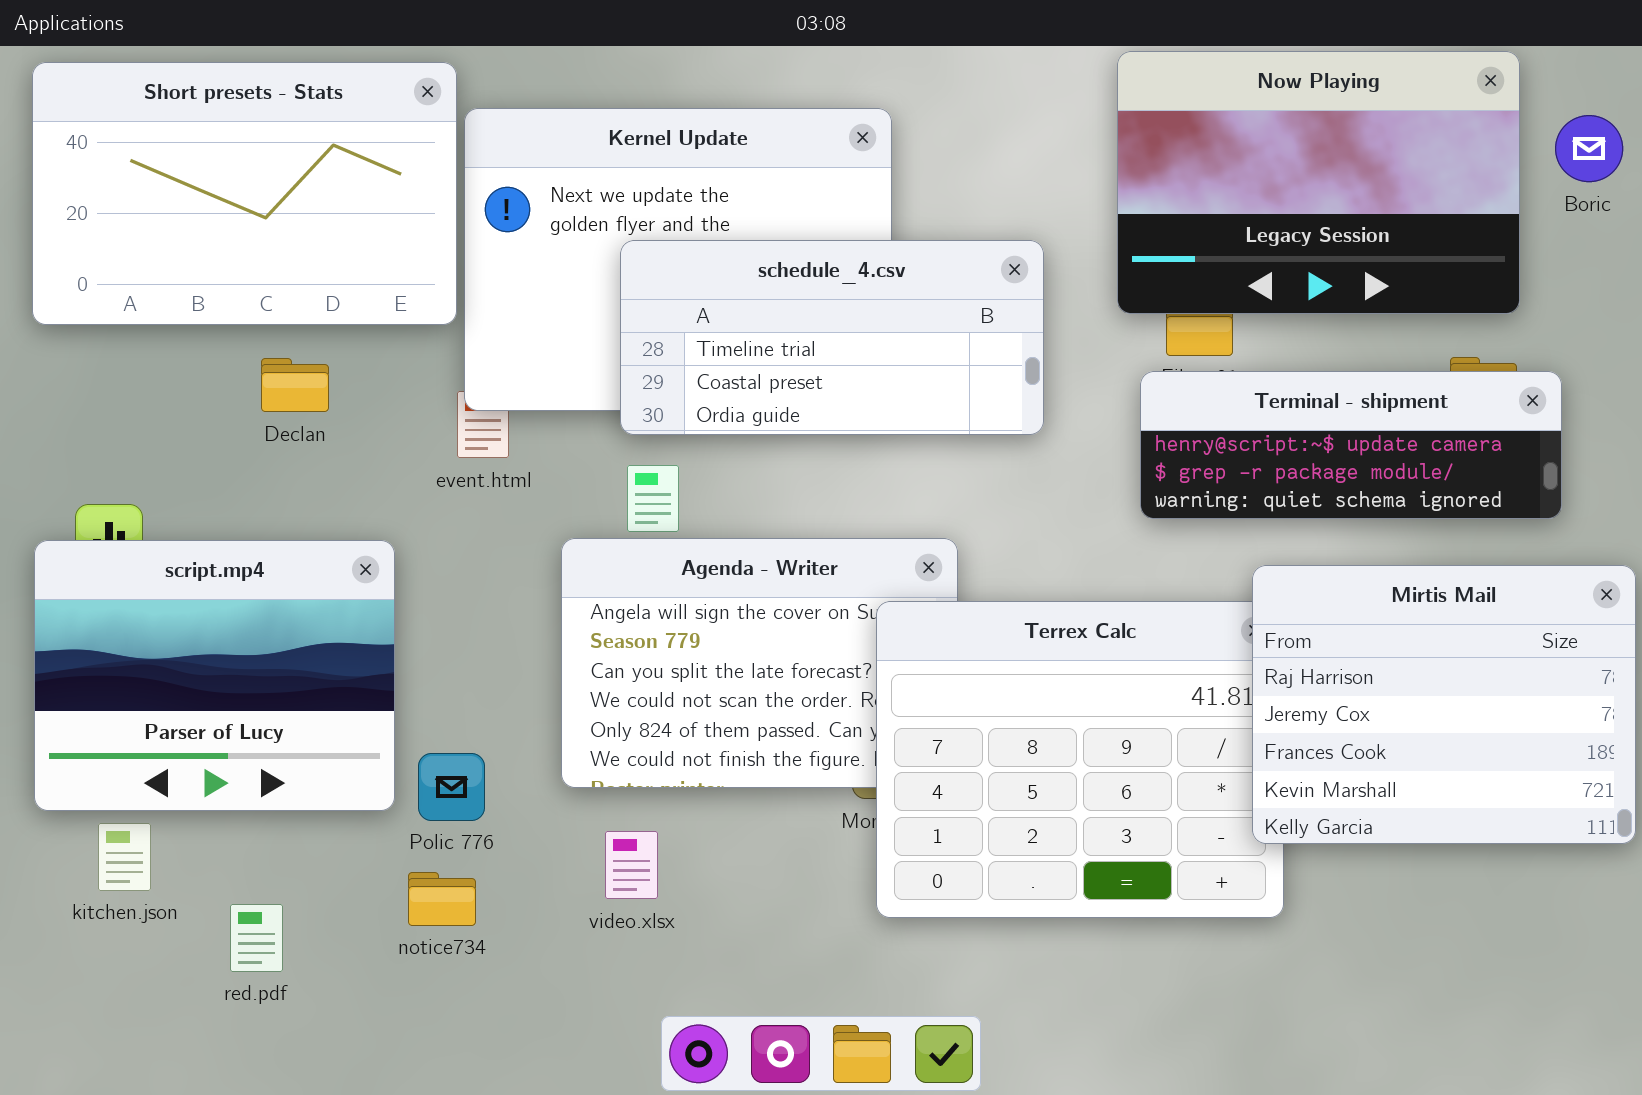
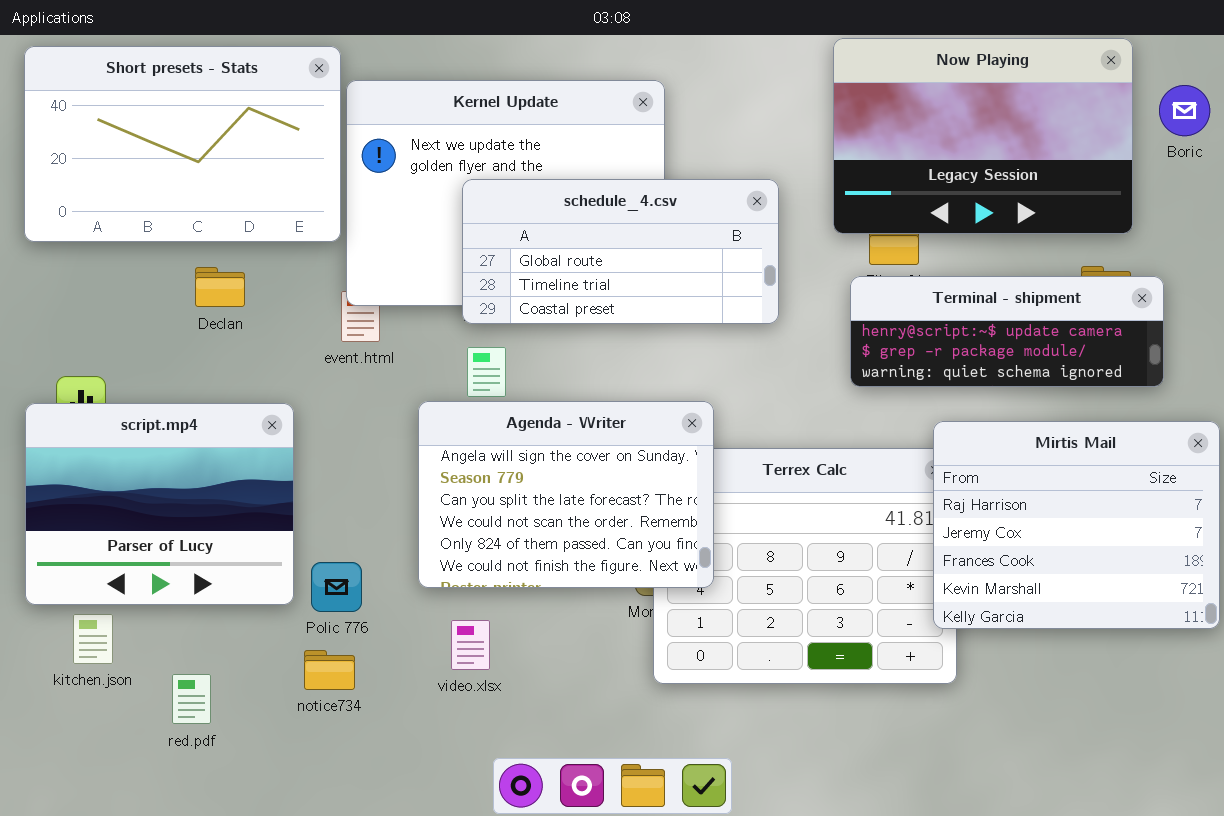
schedule_4.csv: [620,240,1044,435] -> [462,179,779,324], scrolled up 1 row
Agenda - Writer: [561,538,958,788] -> [418,401,714,588], raised

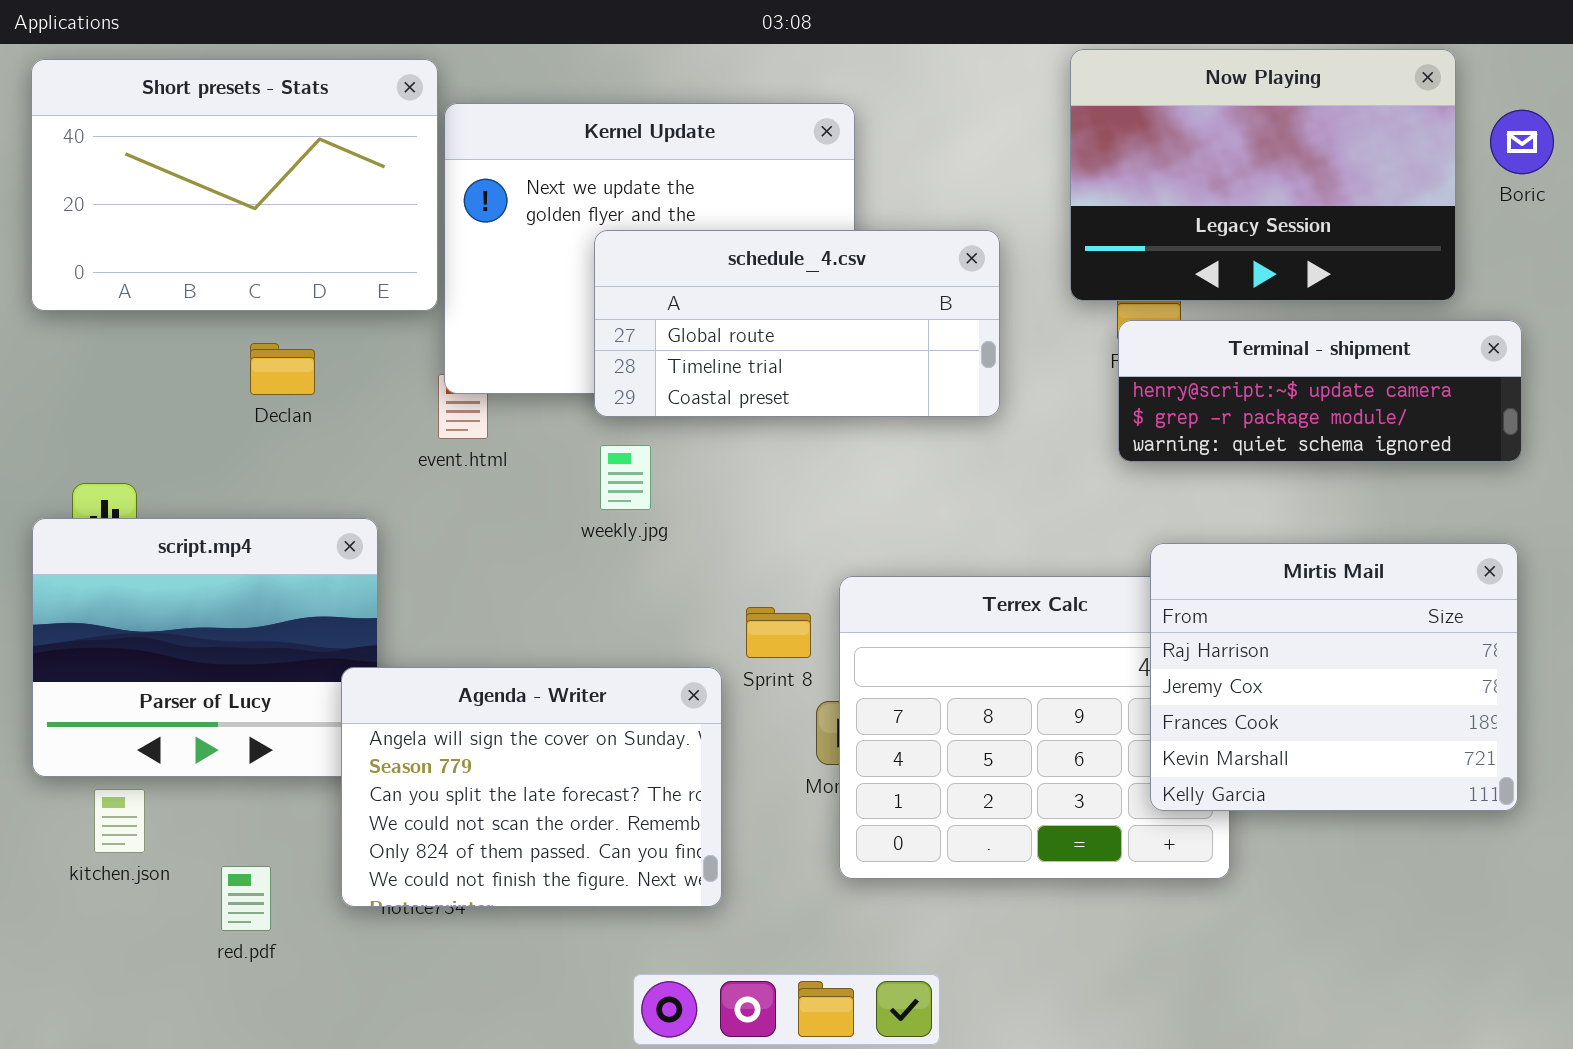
Terminal - shipment: [850,276,1164,387] -> [1118,320,1522,462], moved
Agenda - Writer: [418,401,714,588] -> [341,667,722,907], moved
Mirtis Mail: [933,421,1220,629] -> [1150,543,1518,811], moved

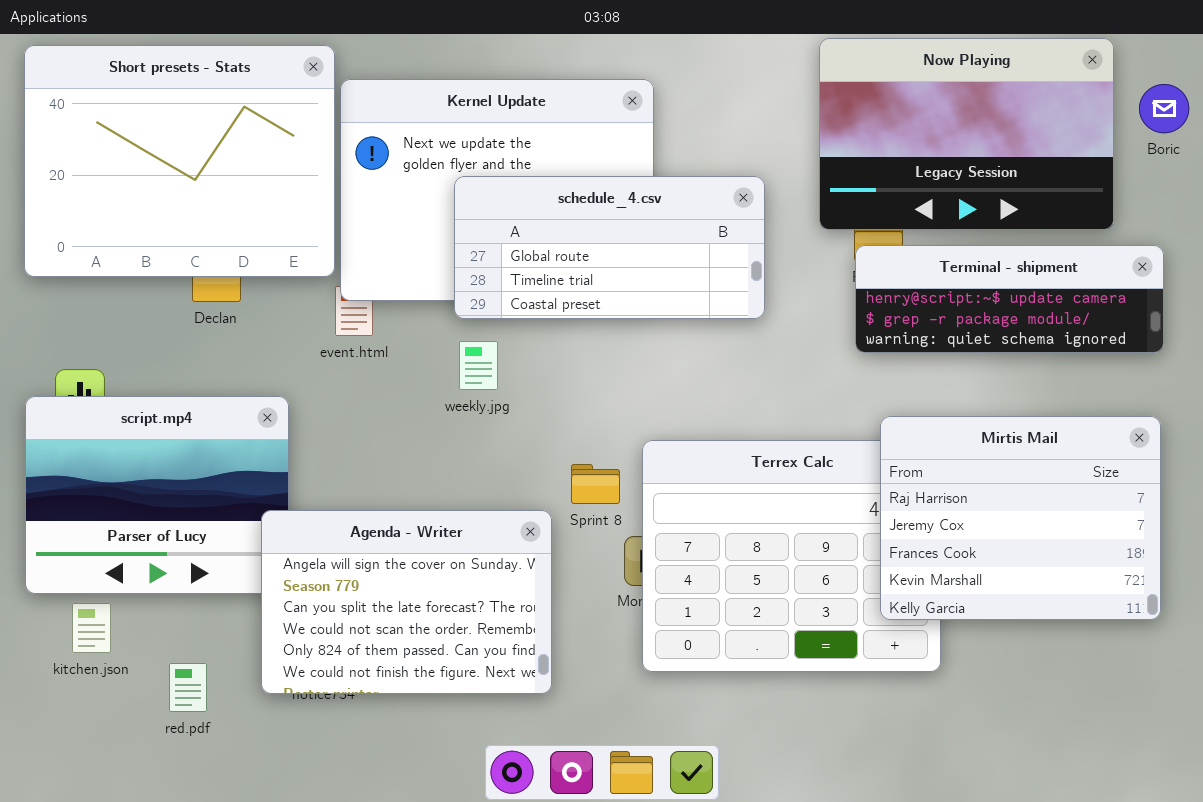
Short presets - Stats: [31,59,438,311] -> [24,45,335,277], resized

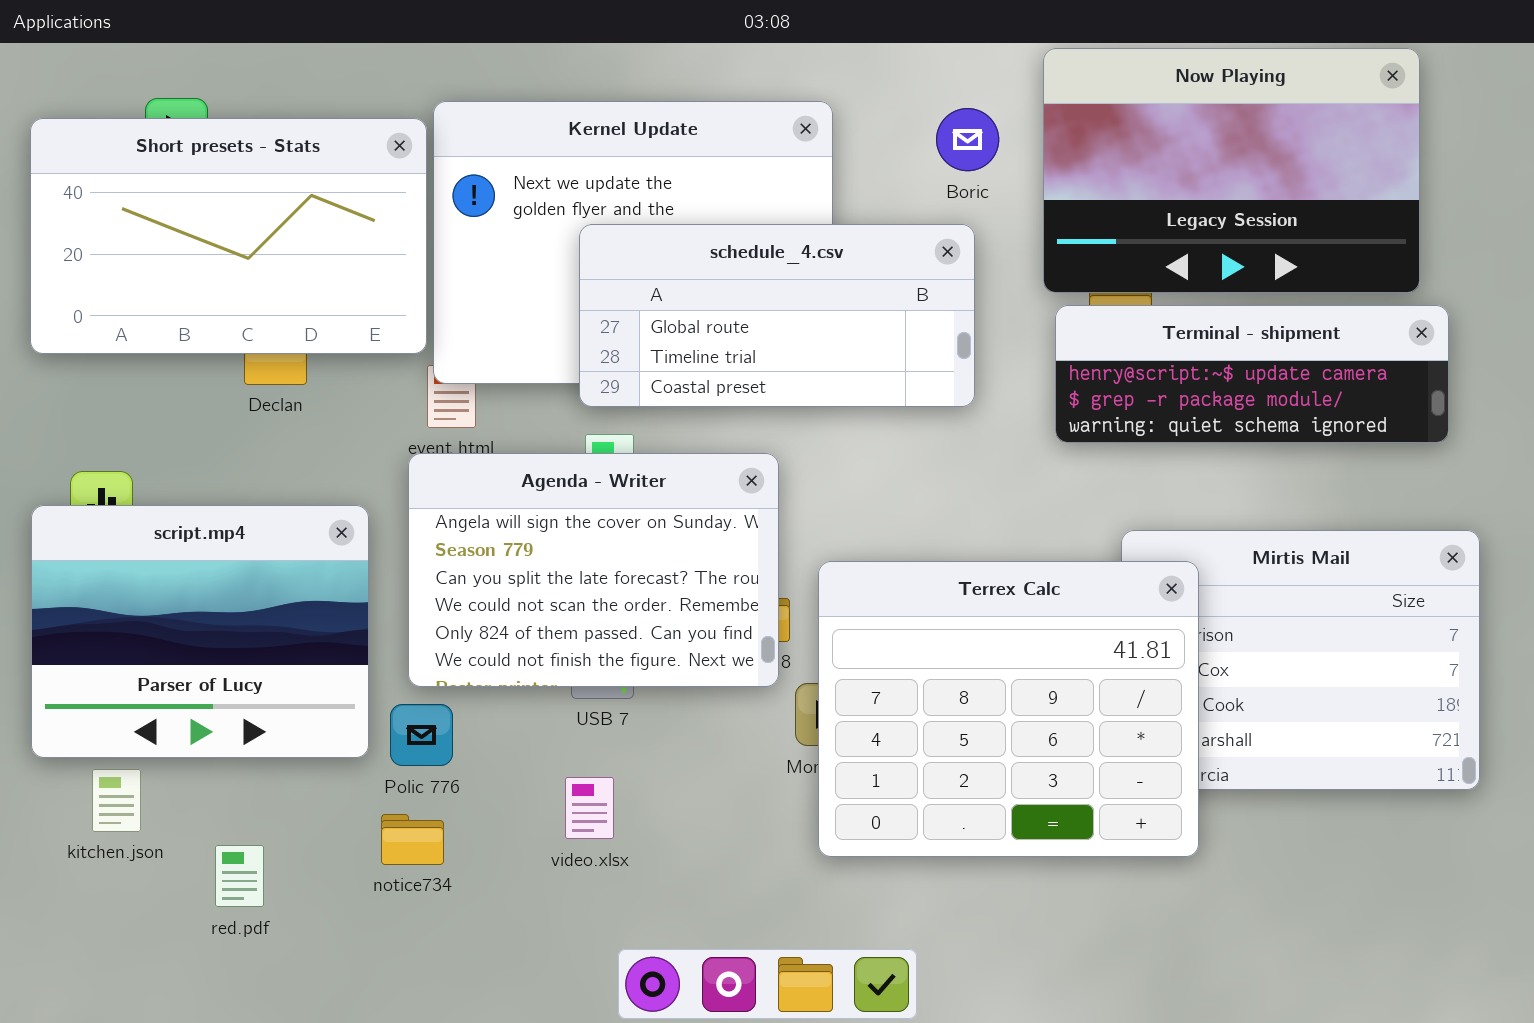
Short presets - Stats: [24,45,335,277] -> [30,118,427,354], resized
Boric: [1139,84,1189,133] -> [936,108,999,171], moved
Terminal - shipment: [855,245,1164,353] -> [1055,305,1449,443], moved
Terrex Calc: [642,440,941,672] -> [818,561,1199,857], raised
Agenda - Writer: [261,510,552,694] -> [408,453,779,687], moved

